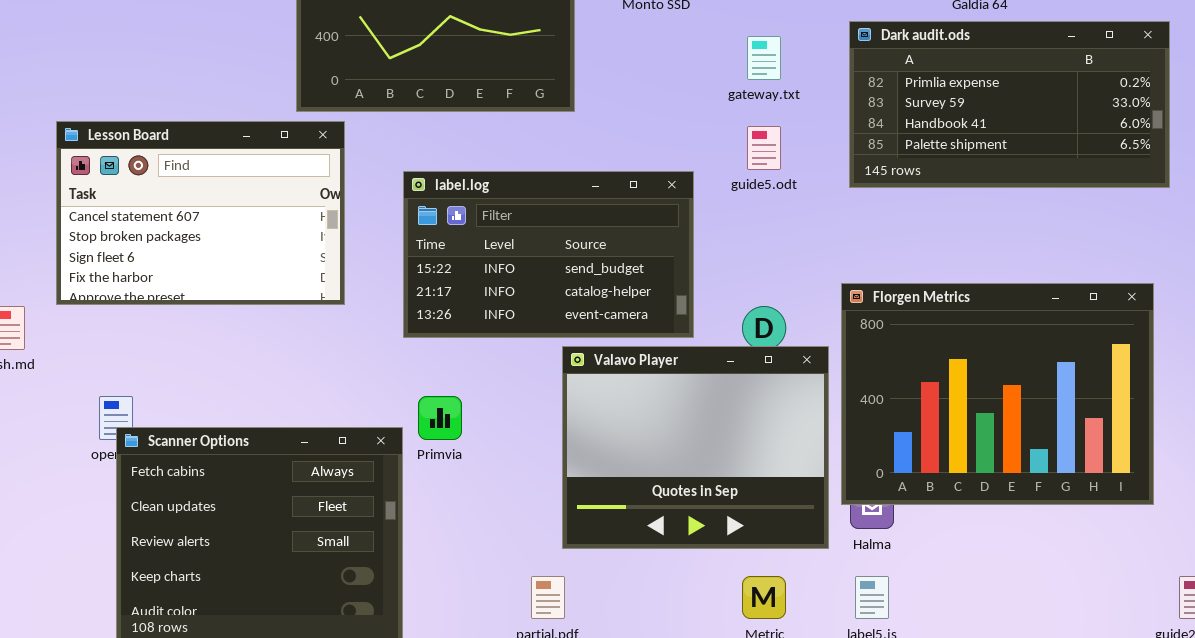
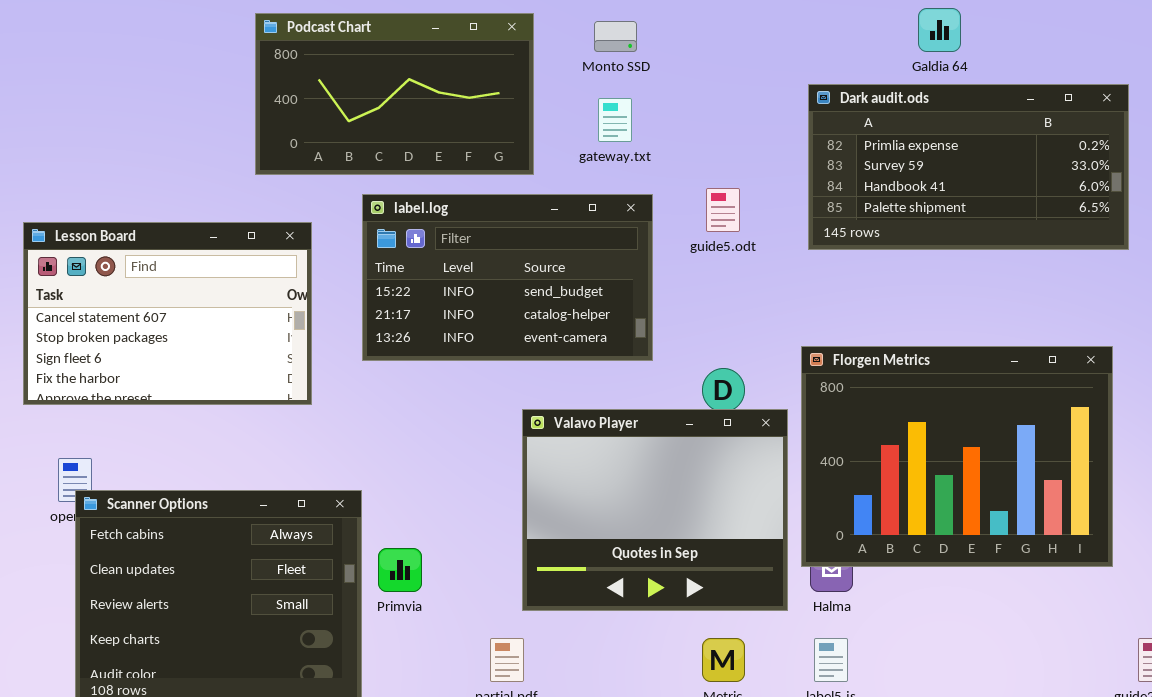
gateway.txt: [747,36,781,80] -> [598,98,632,142], moved
Lesson Board: [56,121,345,305] -> [23,222,312,405], moved
label.log: [403,171,694,338] -> [362,194,653,361], moved
Primvia: [418,396,462,440] -> [378,548,422,592], moved

